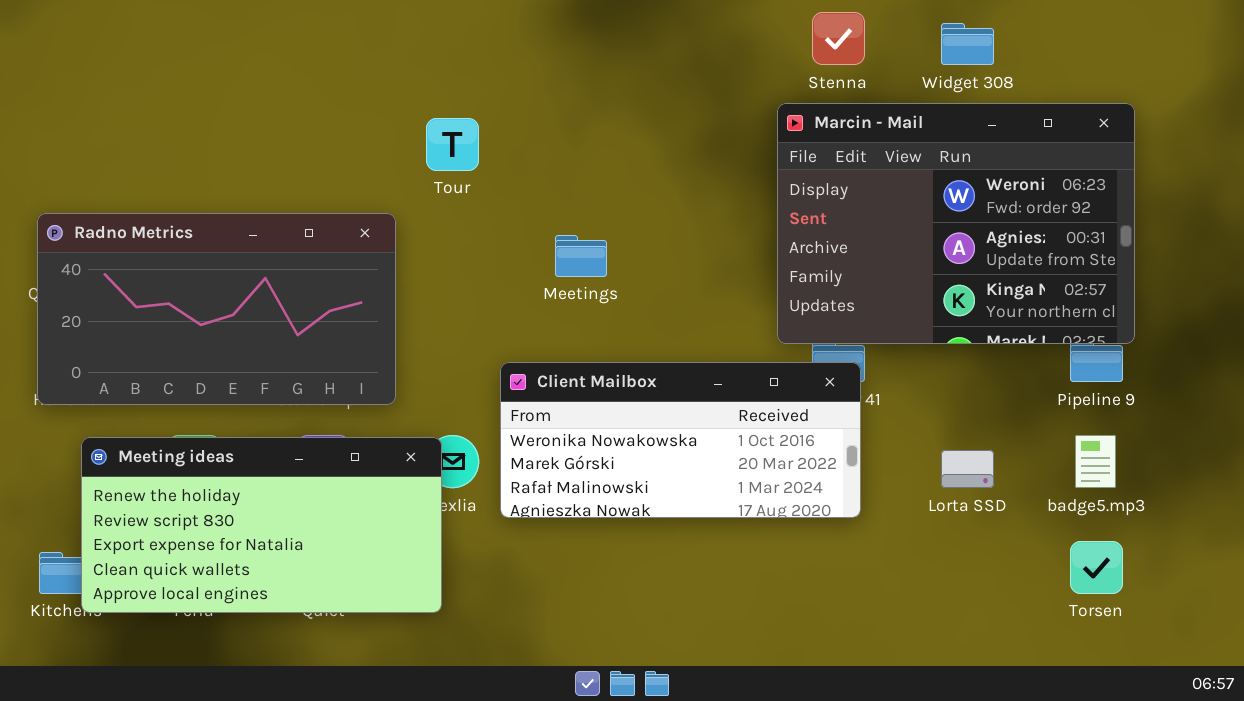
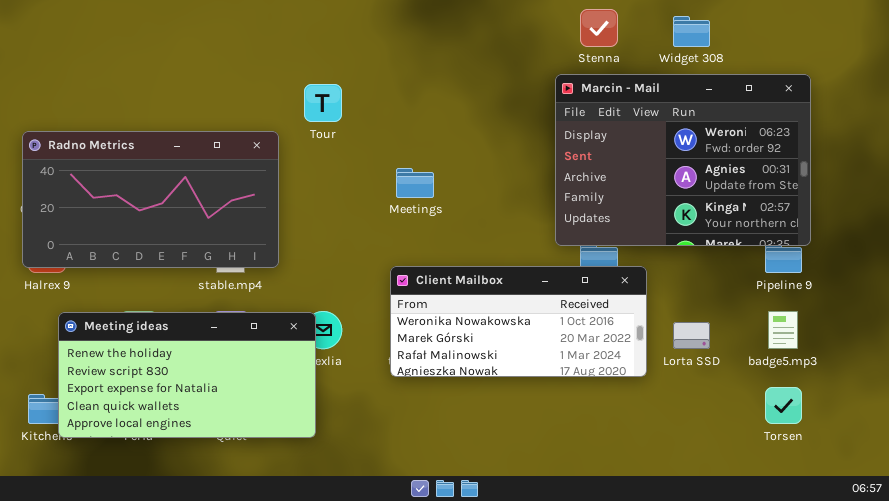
Radno Metrics: [37,213,396,405] -> [22,131,279,268], moved
Client Mailbox: [500,362,861,518] -> [390,266,647,377], moved

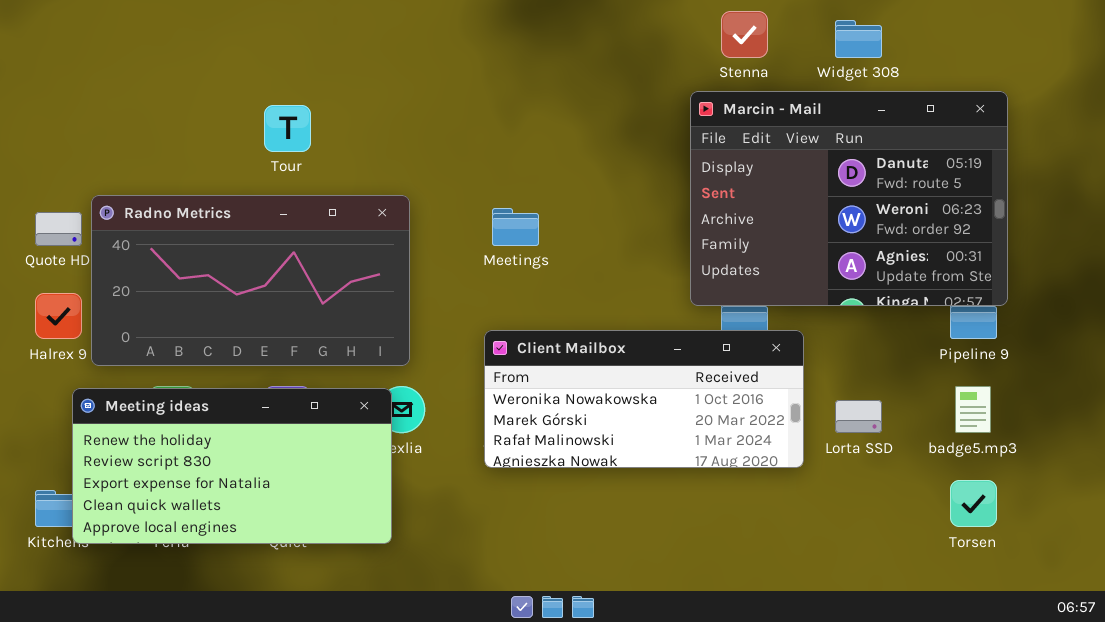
Marcin - Mail: [555,74,811,246] -> [690,91,1008,306], scrolled up 1 row
Tour: [304,84,342,122] -> [264,105,311,152], moved
Radno Metrics: [22,131,279,268] -> [91,195,410,366], moved

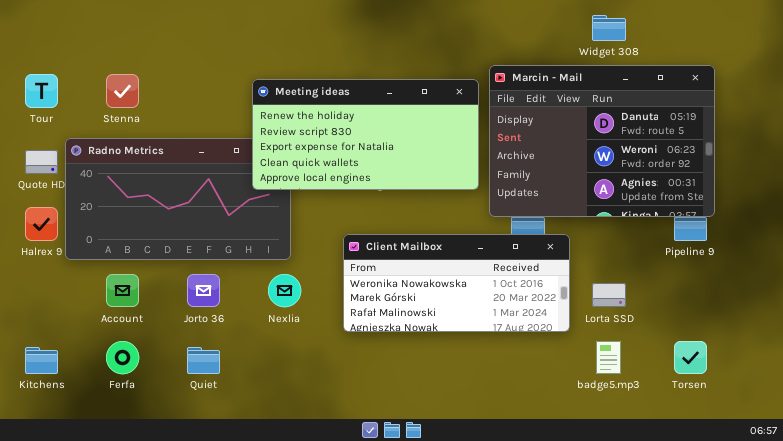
Stenna: [721,11,768,58] -> [106,74,139,108], moved
Tour: [264,105,311,152] -> [25,74,58,108], moved
badge5.mp3: [955,386,991,433] -> [596,341,621,374], moved
Meeting ideas: [72,388,392,544] -> [252,79,479,190], moved

